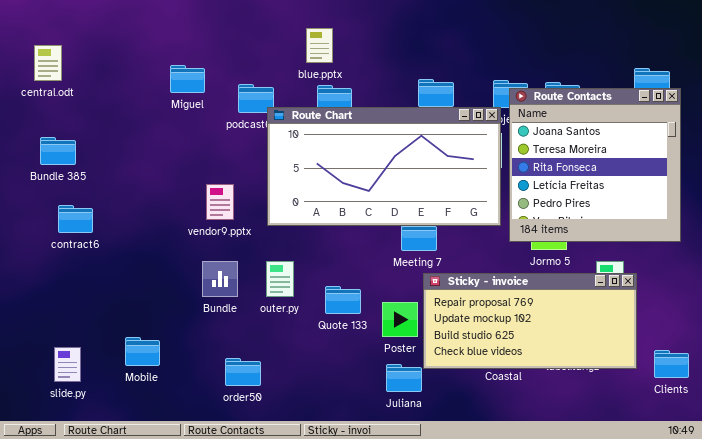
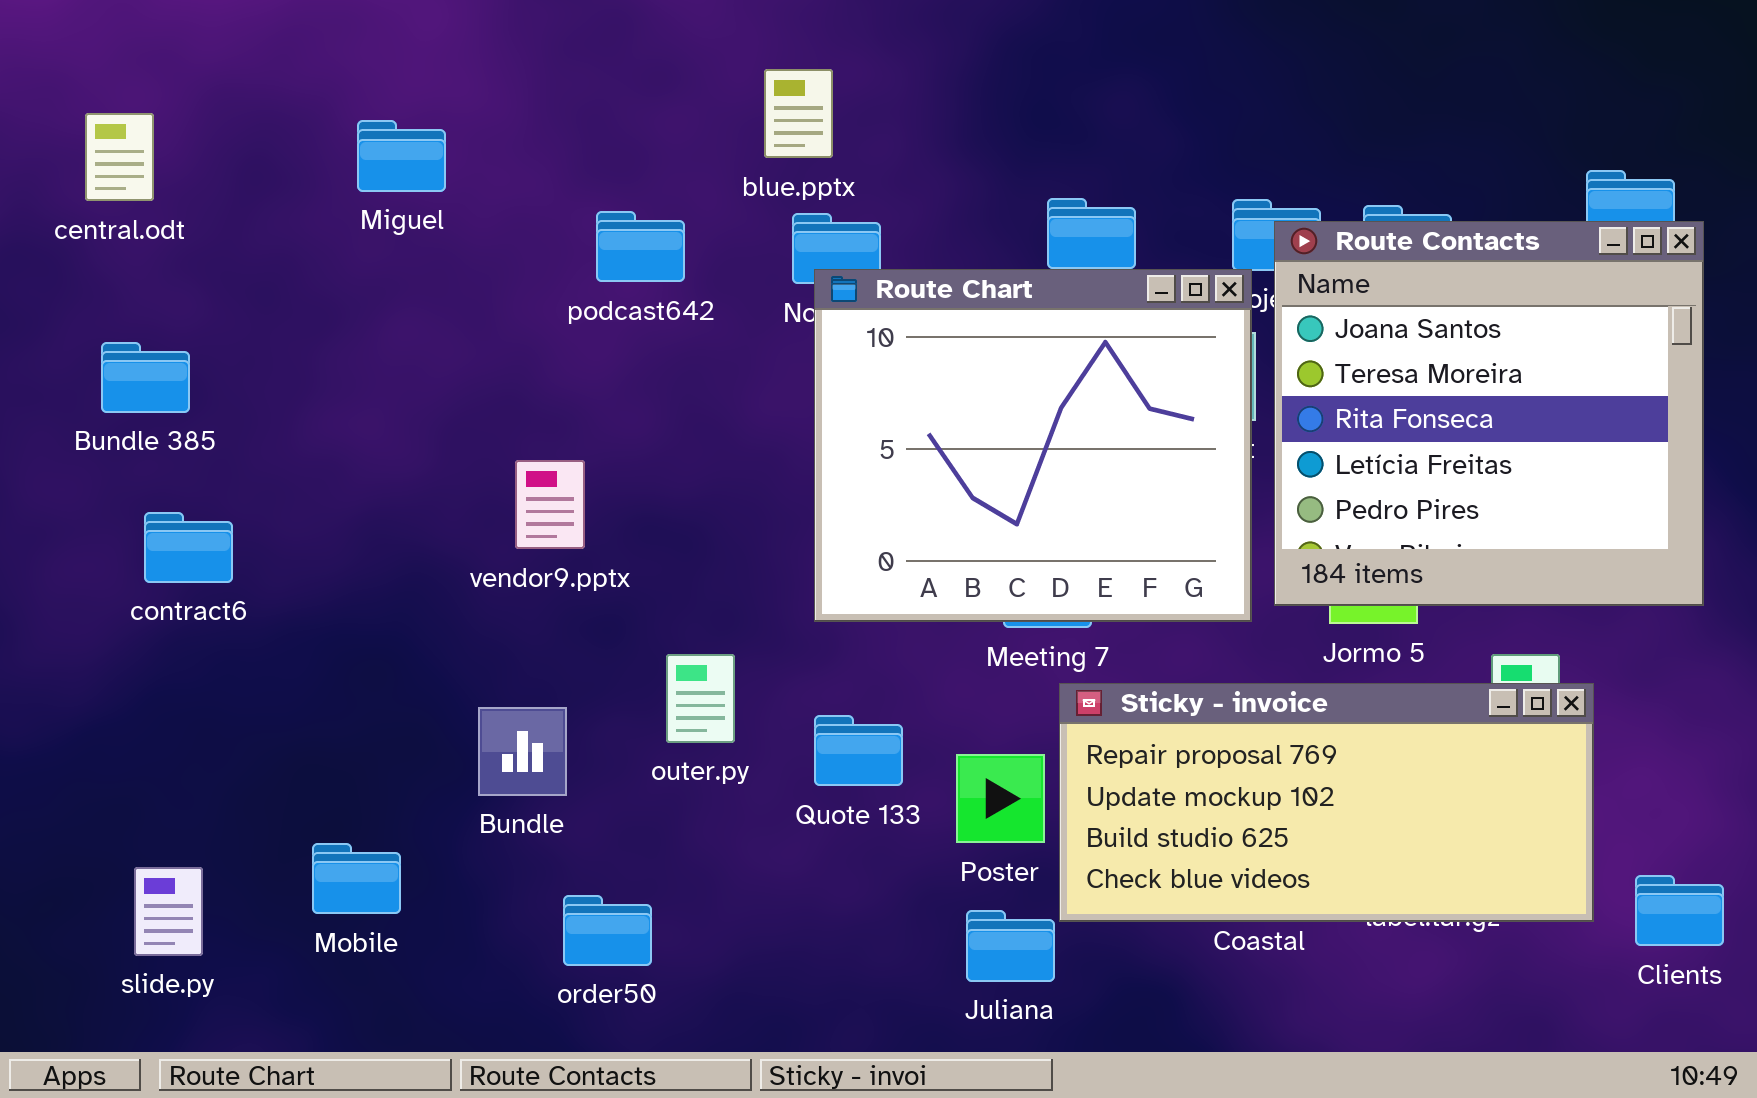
Miguel: [170,65,205,93] -> [357,120,446,192], moved
Route Chart: [267,107,501,226] -> [814,269,1252,622], resized
Bundle: [202,261,238,297] -> [478,707,567,796], moved

